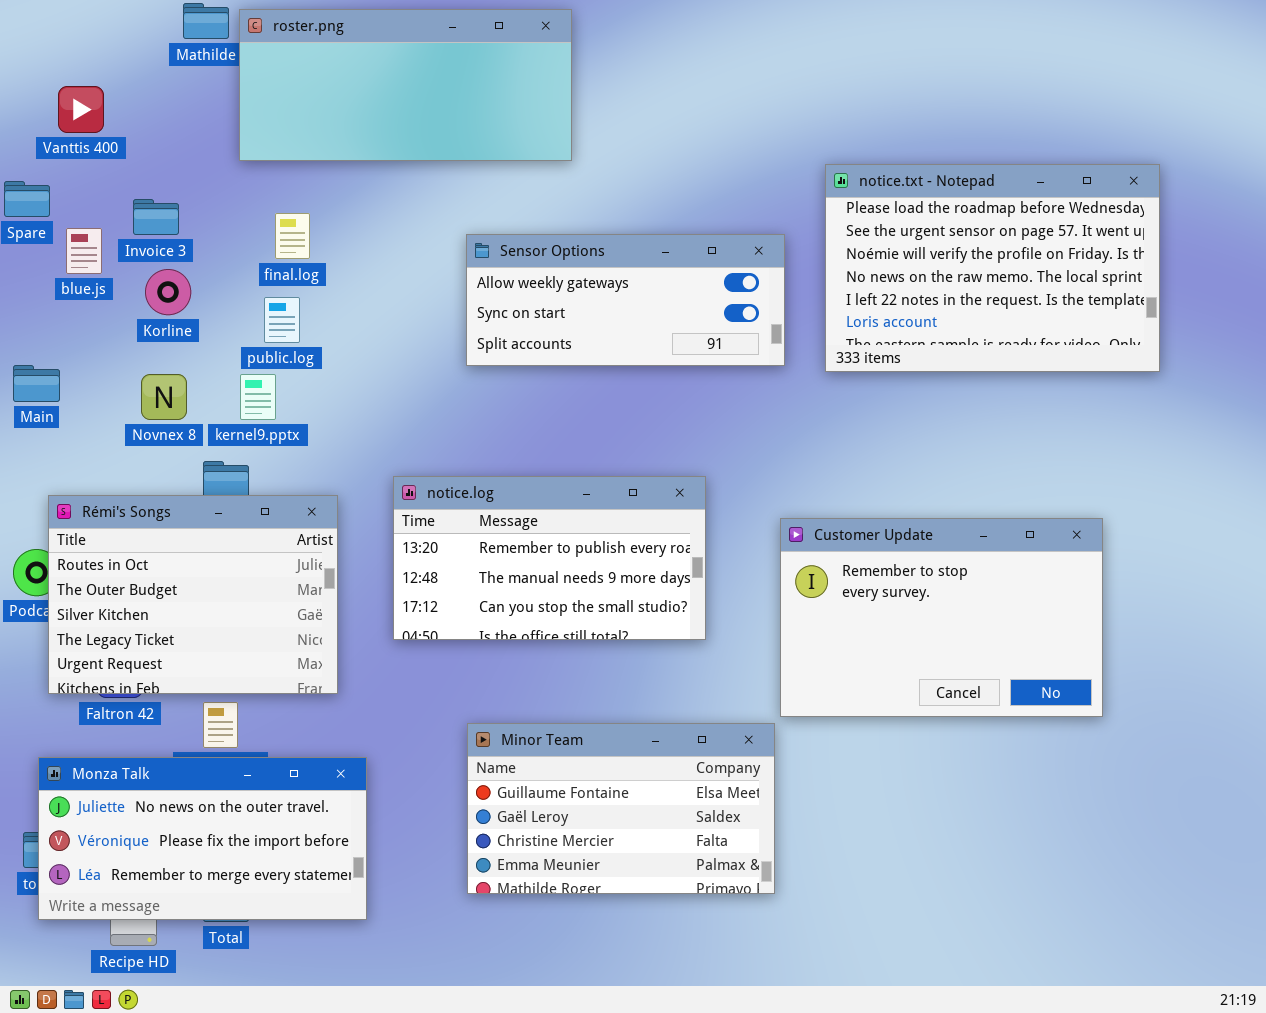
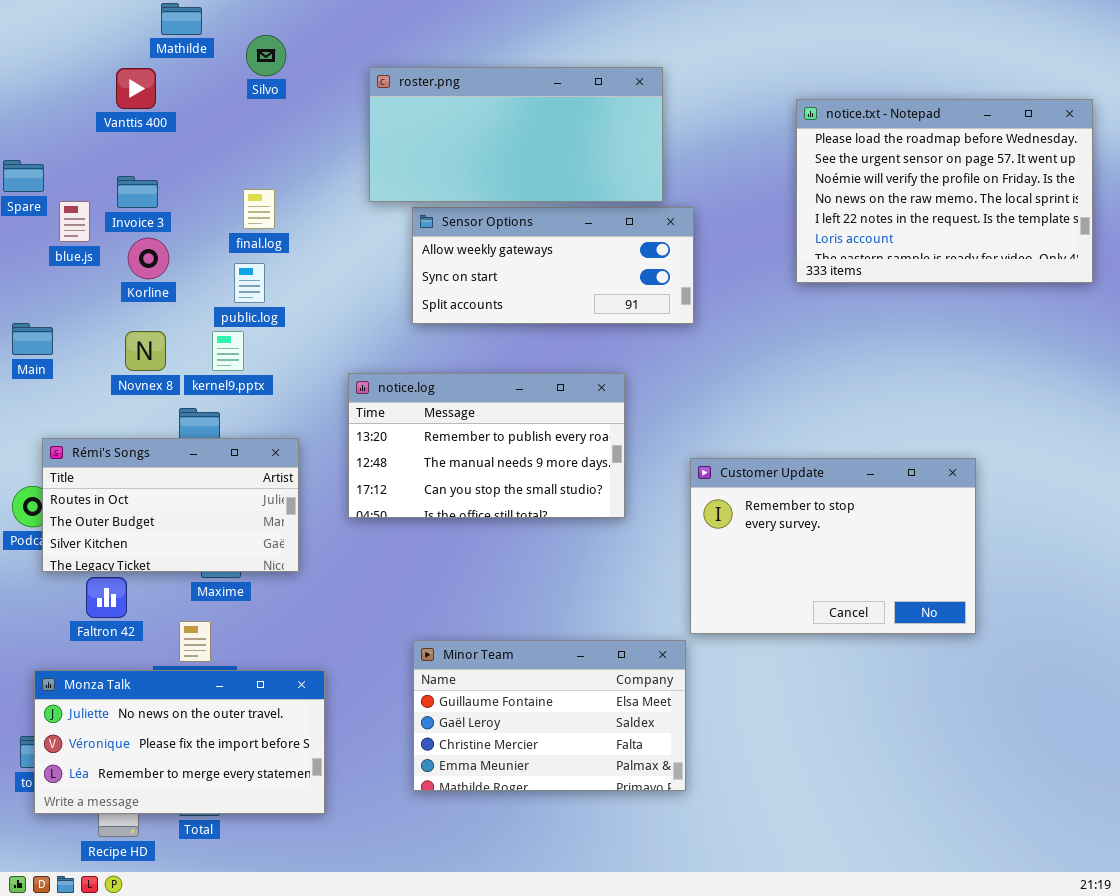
roster.png: [239,9,572,161] -> [369,67,663,202], moved
Vanttis 400: [58,86,104,133] -> [116,68,156,109], moved
notice.txt - Notepad: [825,164,1160,372] -> [796,99,1093,283], moved
notice.log: [393,476,706,640] -> [348,373,625,518], moved
Rémi's Songs: [48,495,338,694] -> [42,438,299,572], resized

